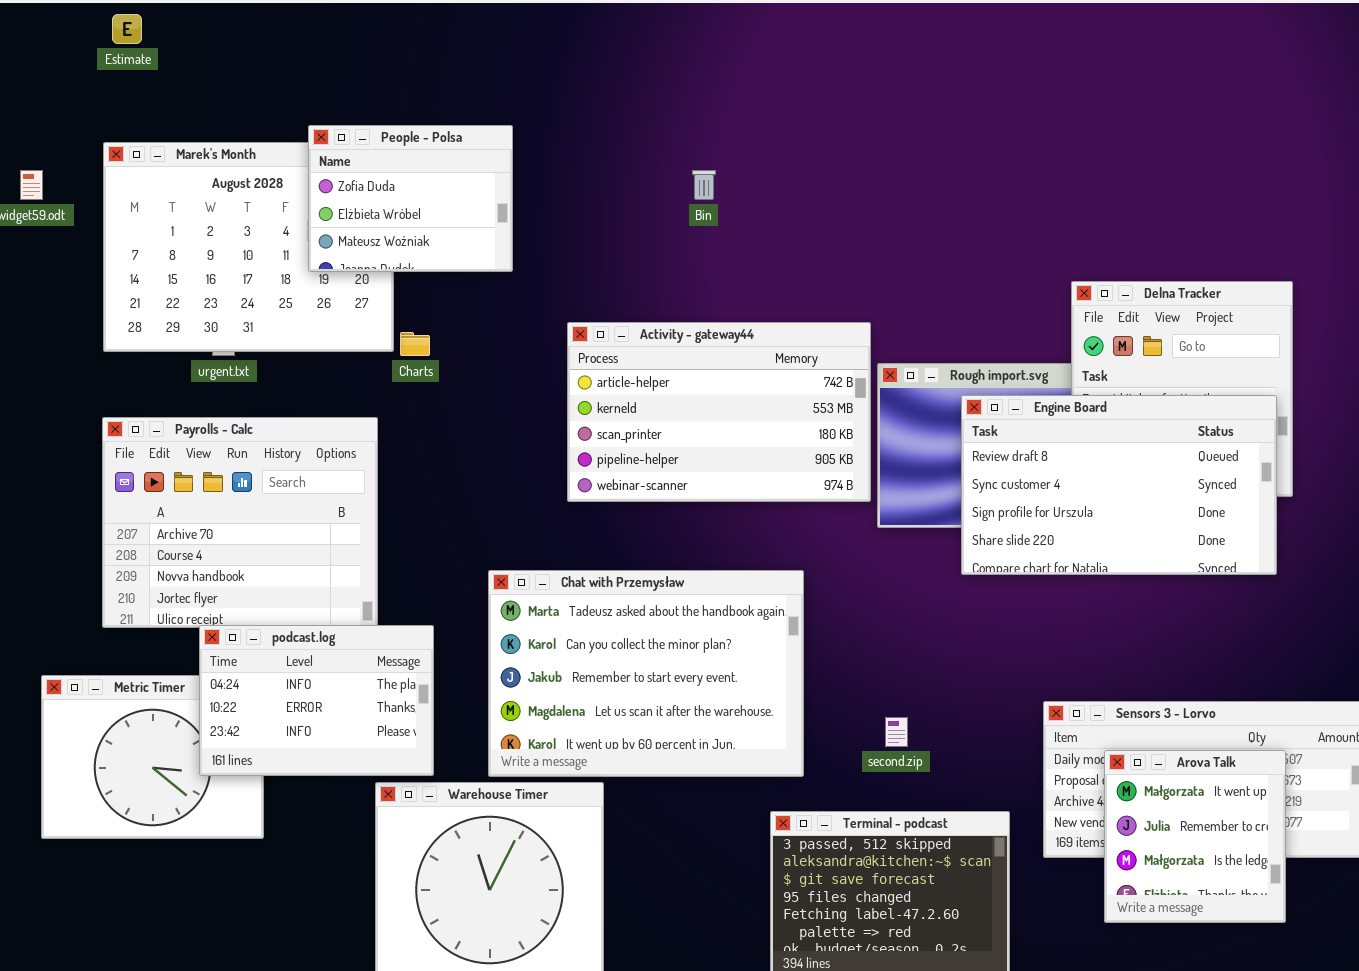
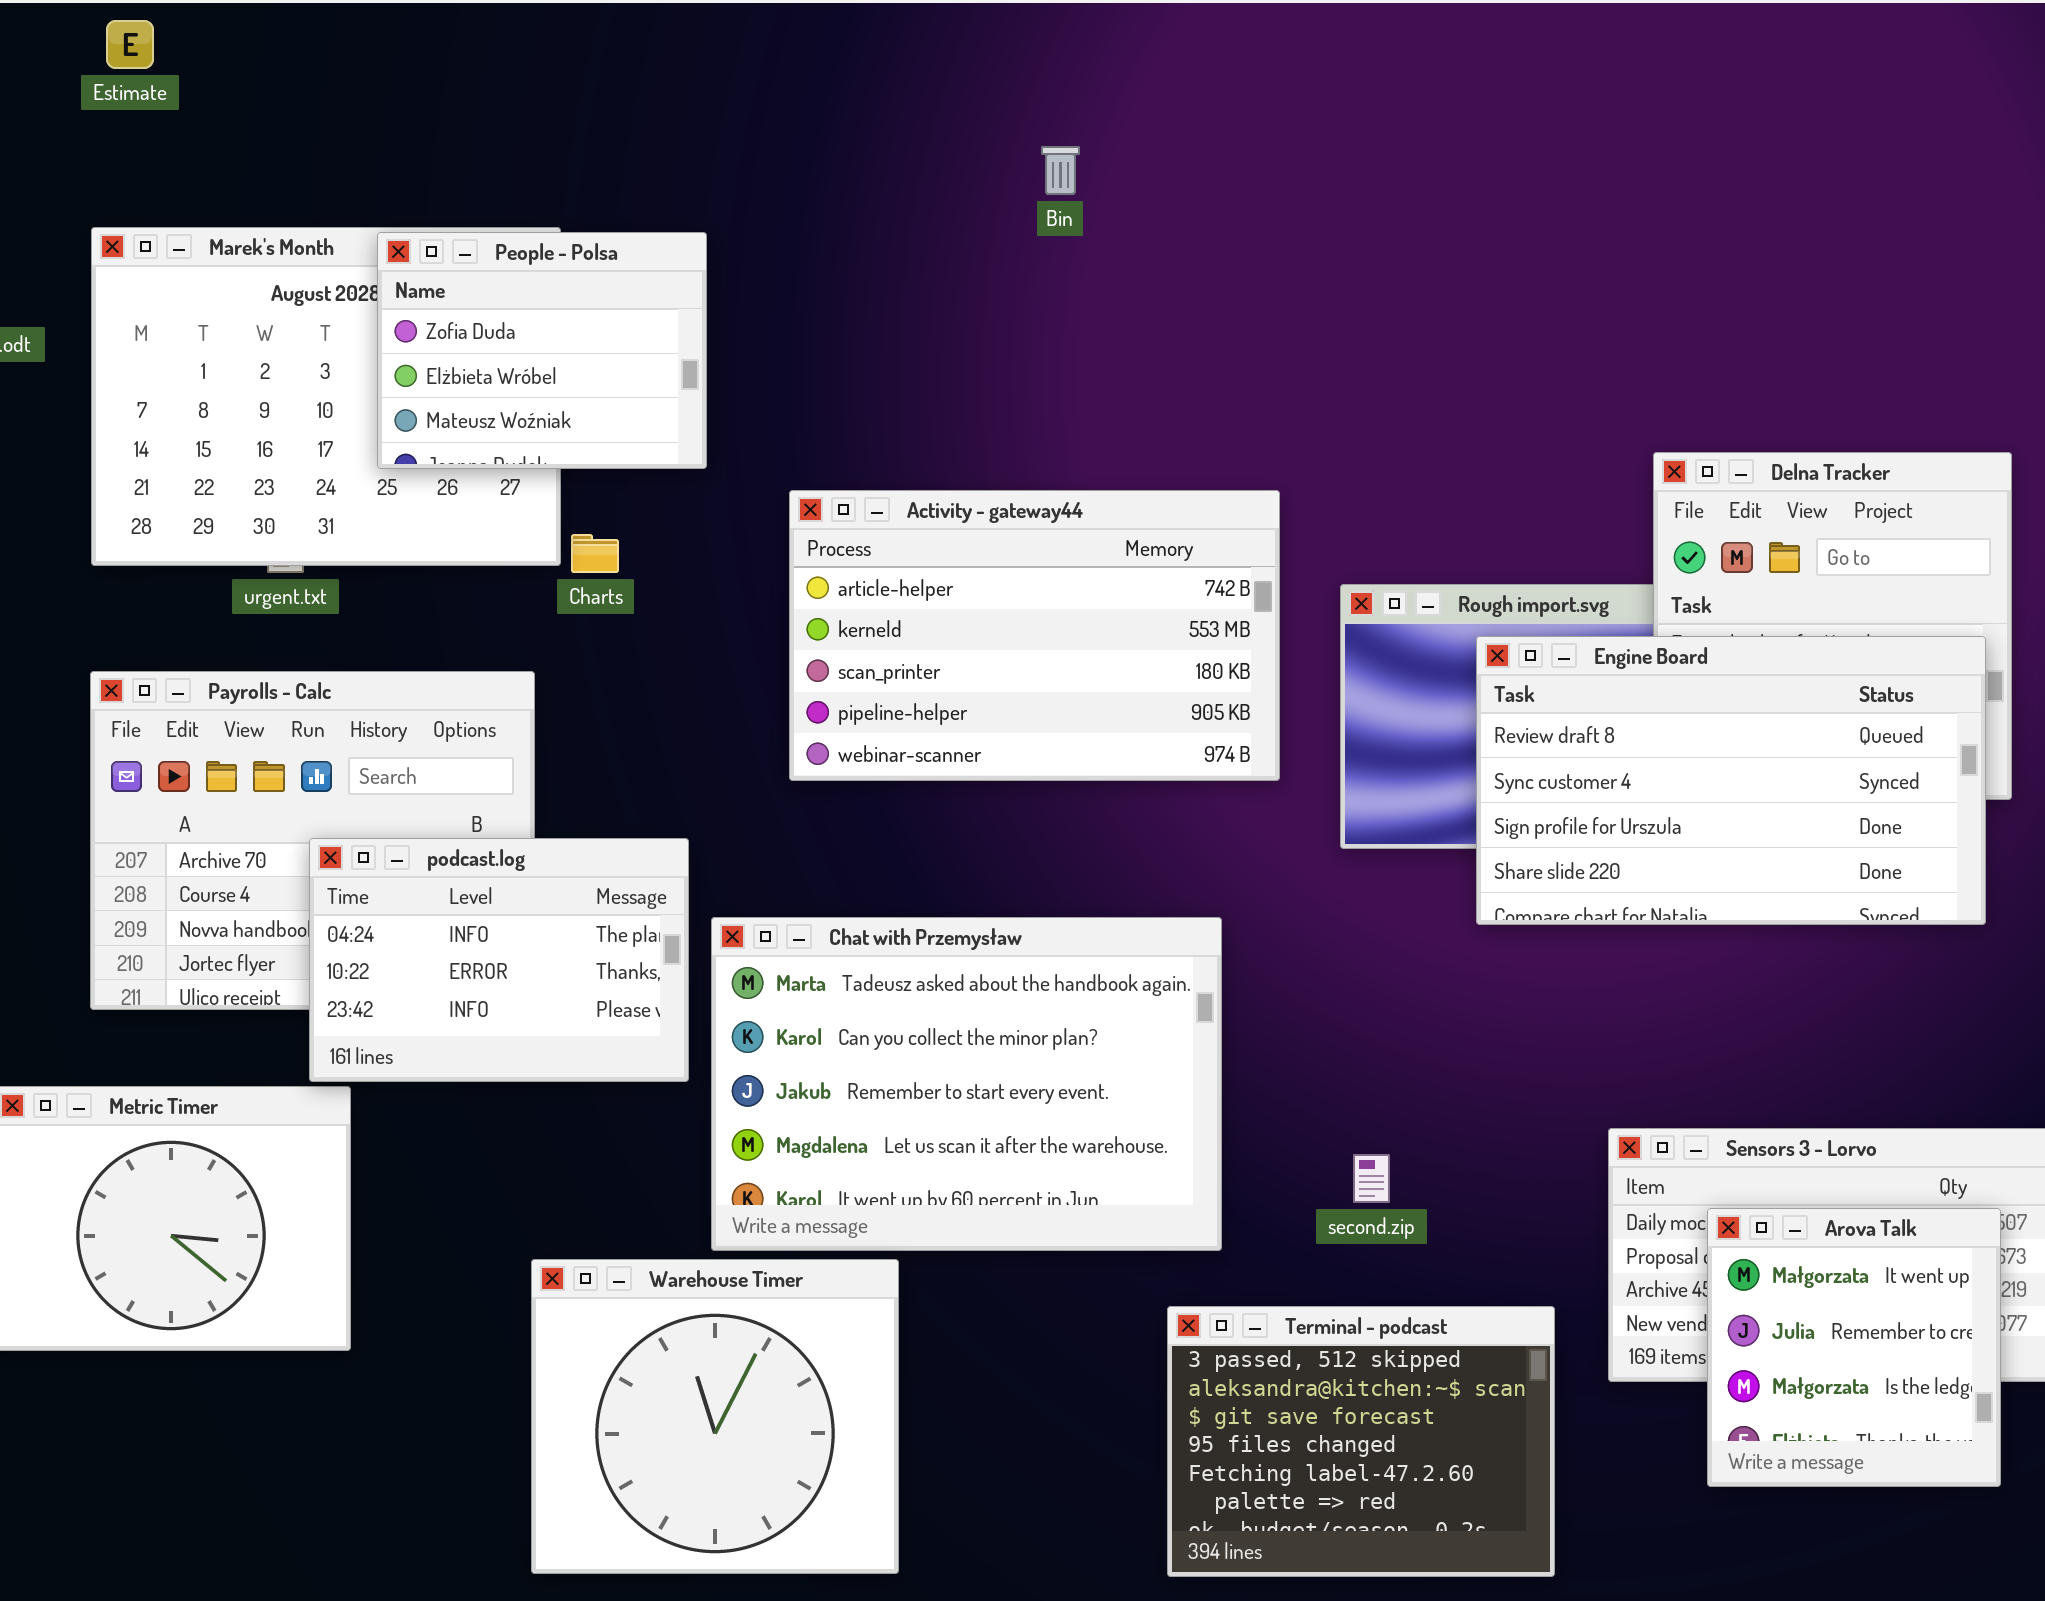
People - Polsa: [308,125,513,272] -> [377,232,707,469], moved
Bin: [692,170,716,200] -> [1041,146,1080,195], moved
Activity - gateway44: [567,322,871,502] -> [789,490,1280,781], moved
podcast.log: [199,625,434,776] -> [309,838,689,1082], moved

